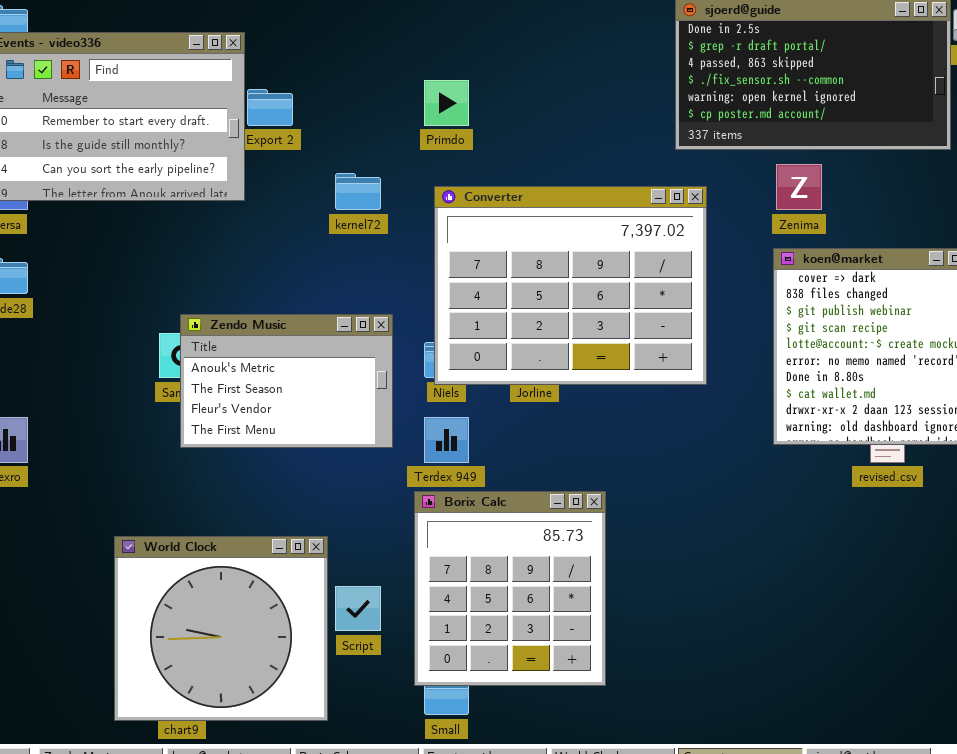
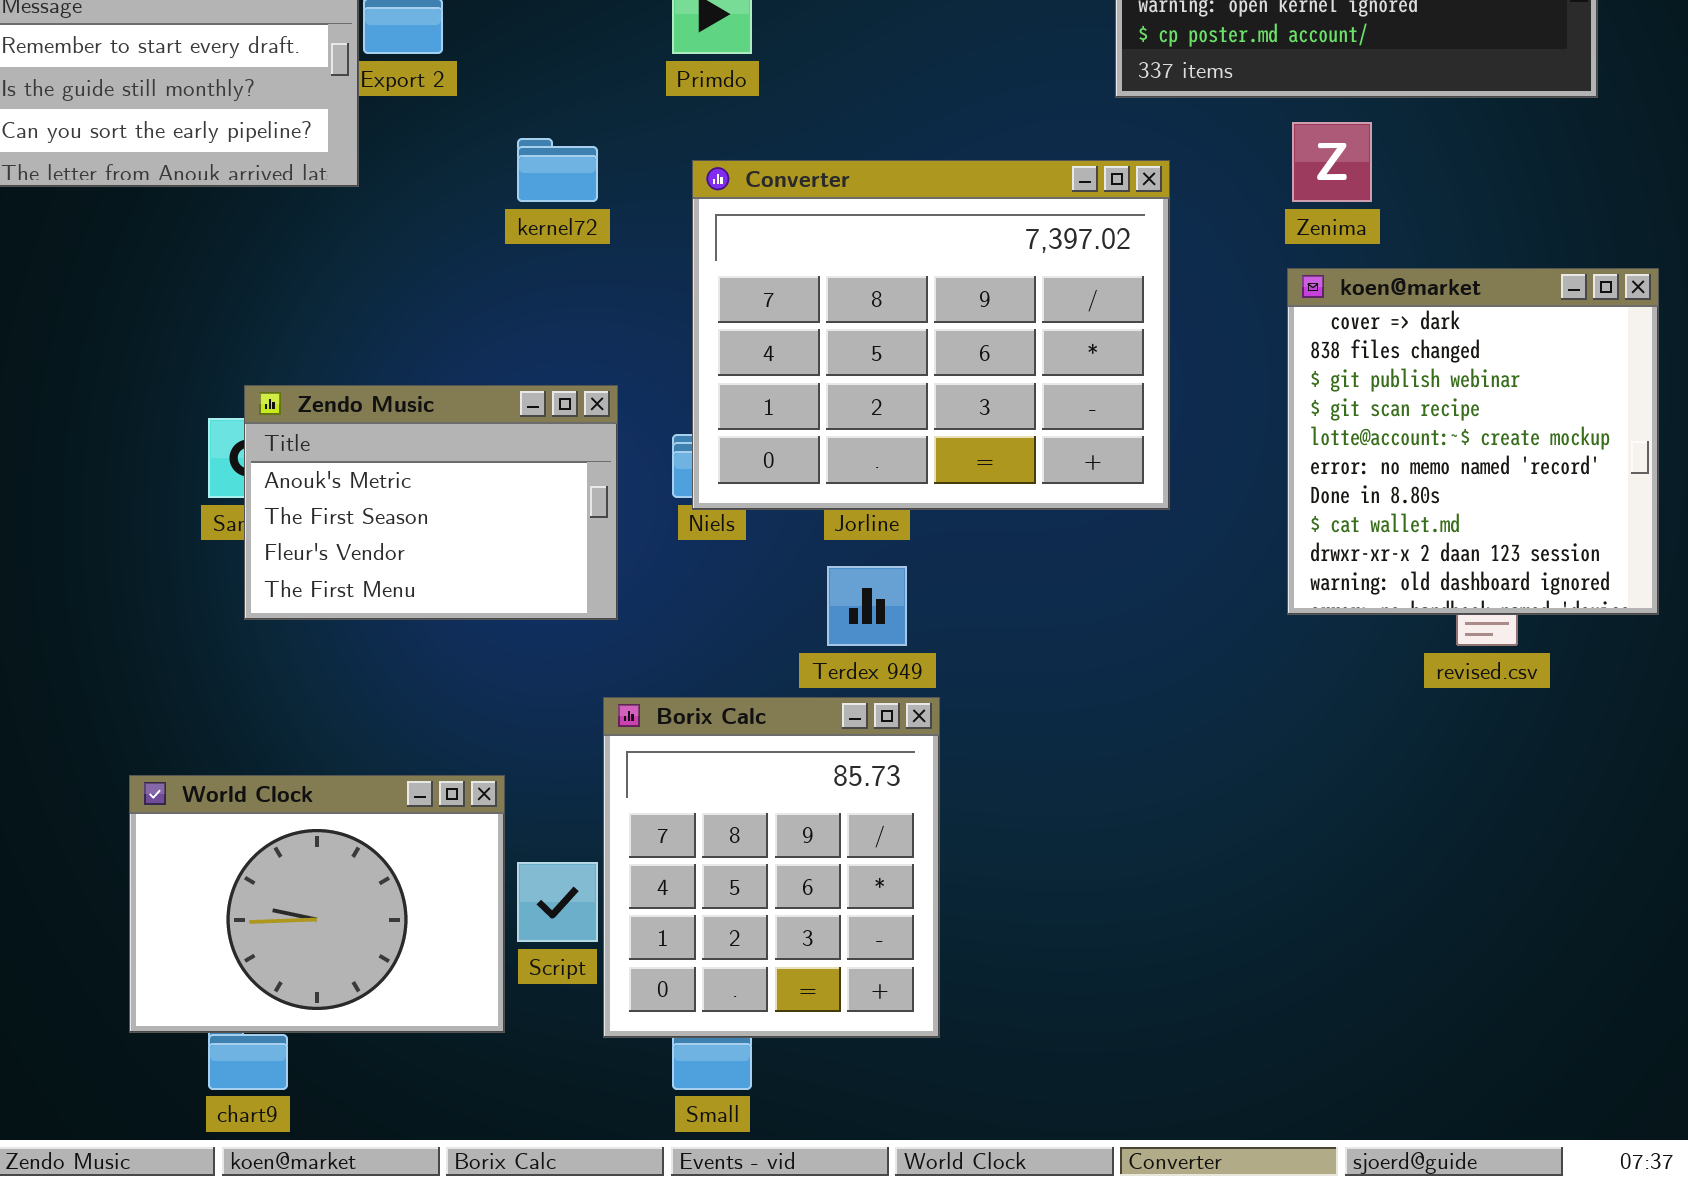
Terdex 949: [424,417,469,463] -> [827,566,907,646], moved
Borix Calc: [414,491,606,686] -> [603,697,940,1038], moved
World Clock: [114,536,328,721] -> [129,775,505,1033], resized

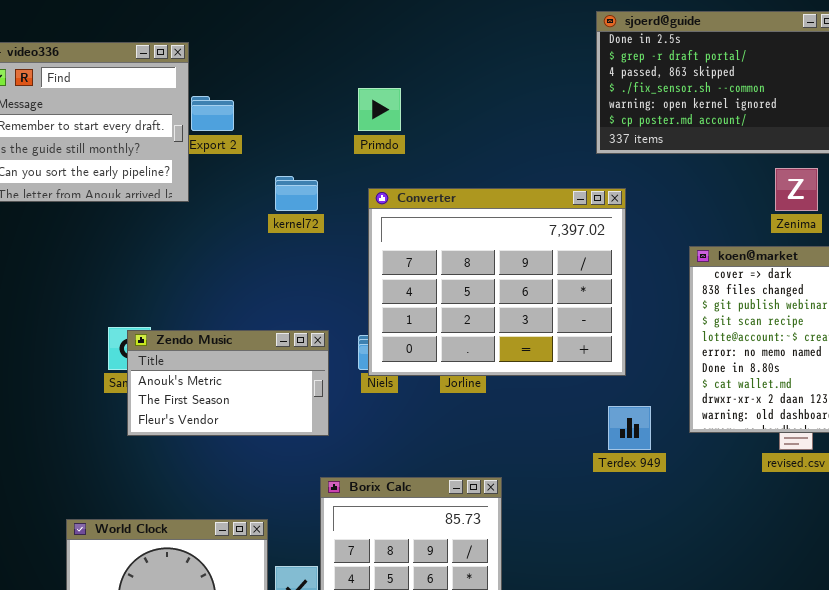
Zenima: [1292,122,1372,202] -> [775,168,818,211], moved
Zendo Music: [244,385,618,620] -> [127,330,329,436], resized
Terdex 949: [827,566,907,646] -> [608,406,651,450], moved

